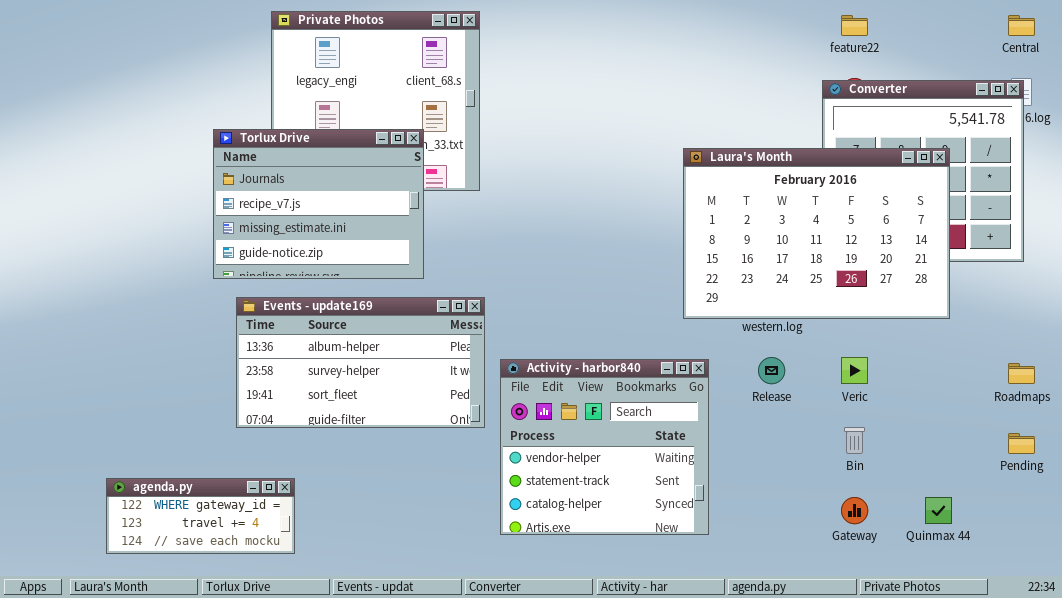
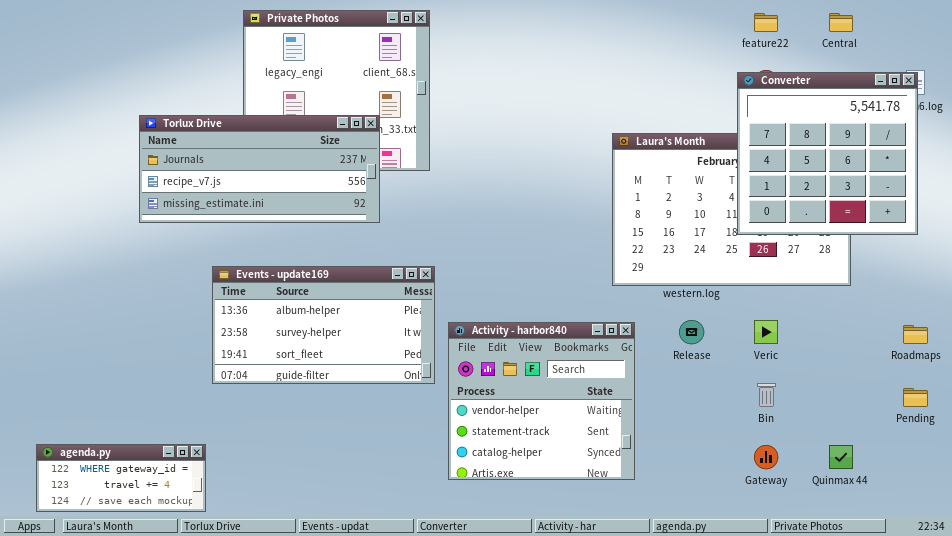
Central: [1008,15,1035,36] -> [829,13,853,32], moved
Converter: [822,80,1024,262] -> [737,72,918,235], raised
Torlux Drive: [213,129,424,279] -> [139,115,380,223], resized
agenda.py: [106,478,295,554] -> [36,444,206,512], moved

